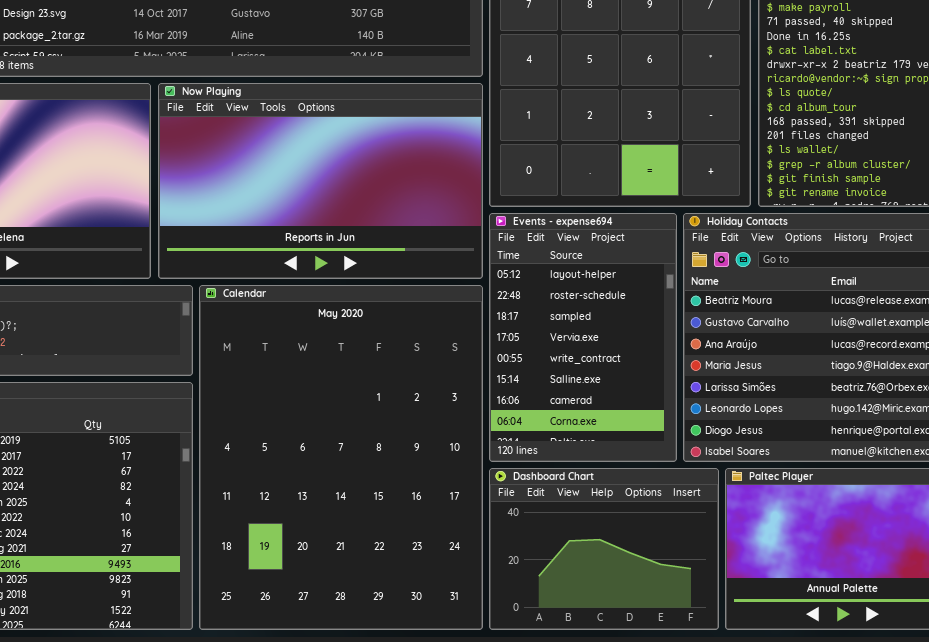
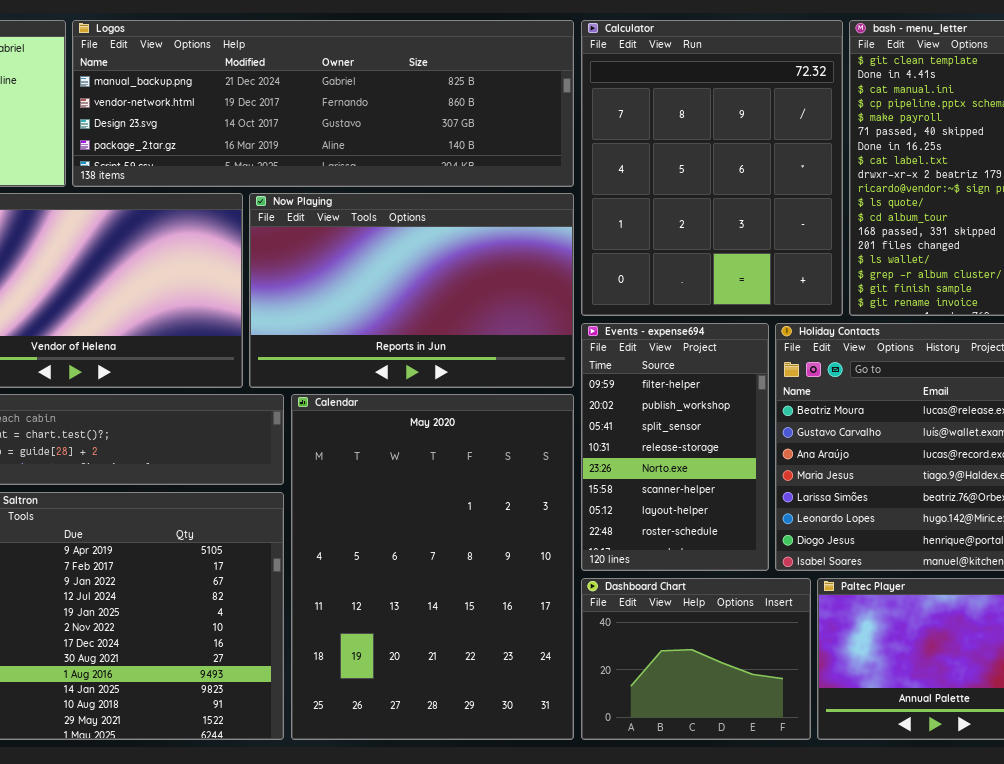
Events - expense694: [489,213,677,462] -> [581,323,769,571], scrolled up 6 rows

